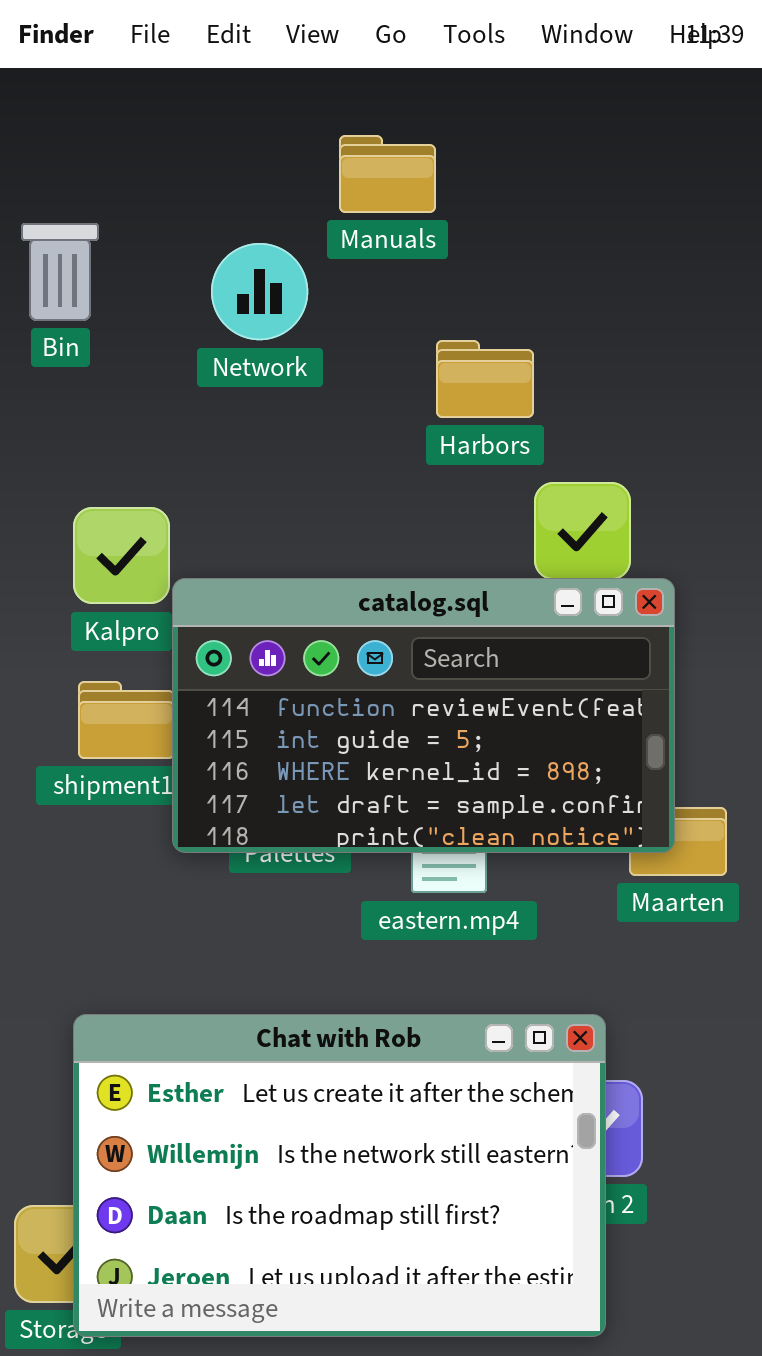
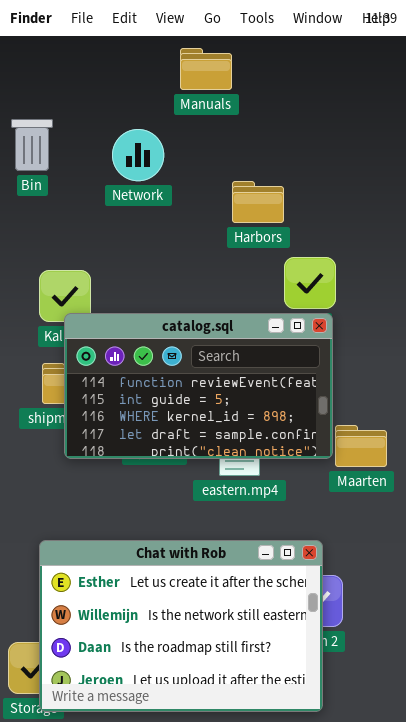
Manuals: [339,135,436,213] -> [180,48,232,90], moved
catalog.sql: [172,578,675,853] -> [64,313,333,459], moved

